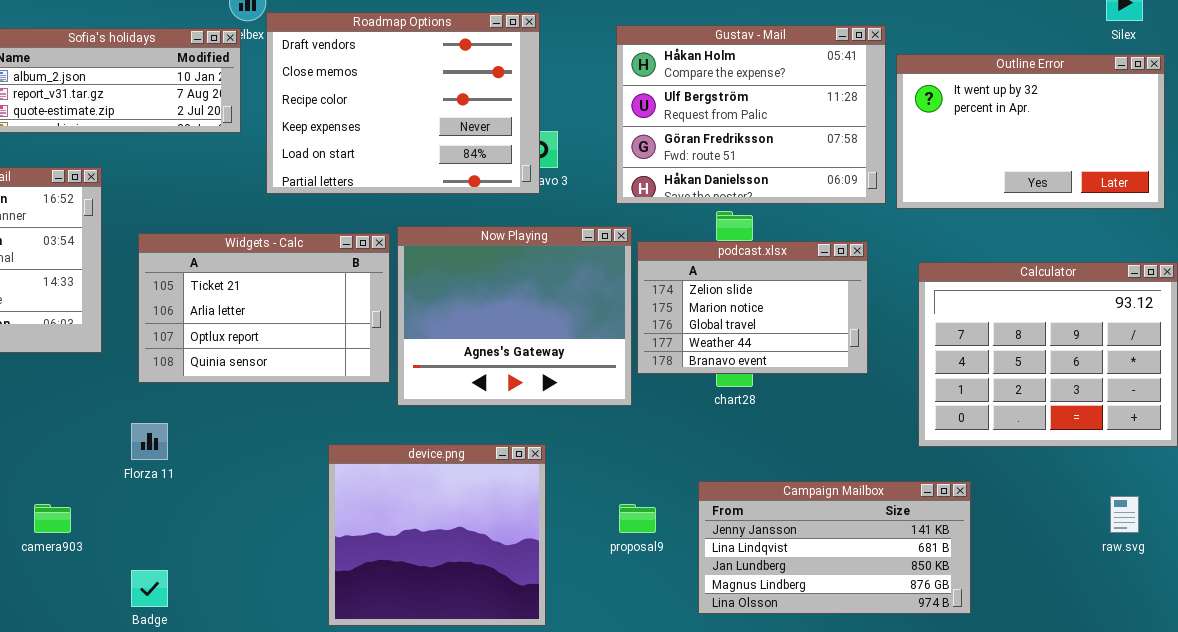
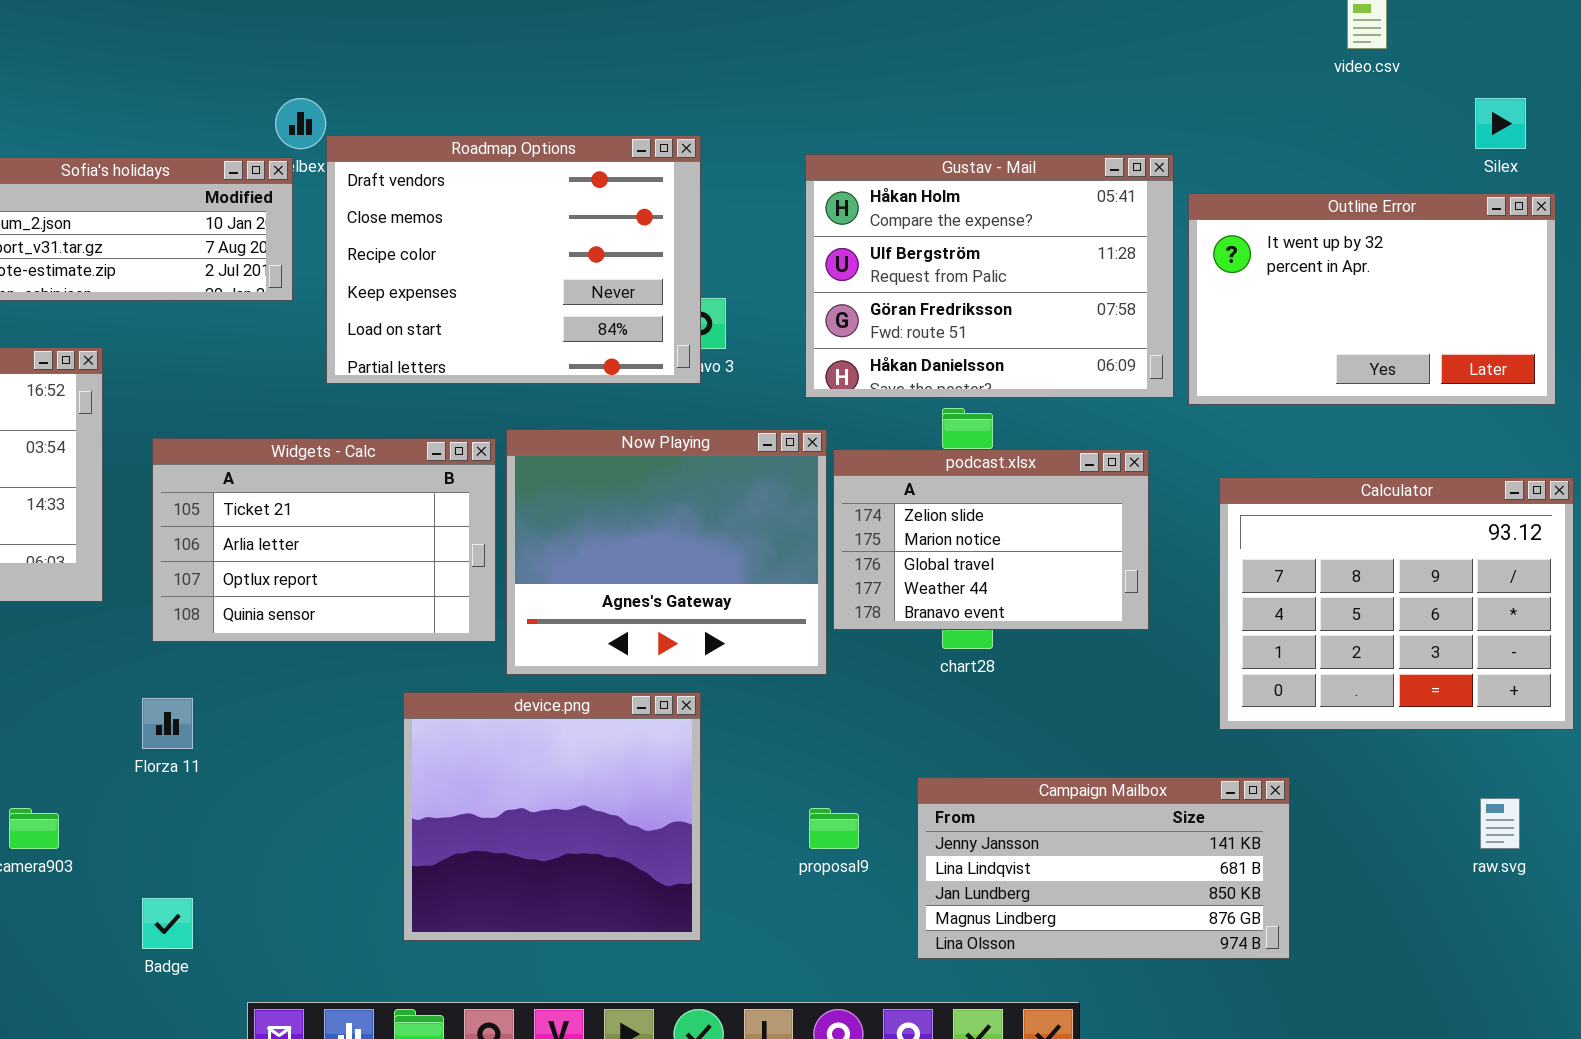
device.png: [328,444,546,626] -> [403,692,701,941], moved

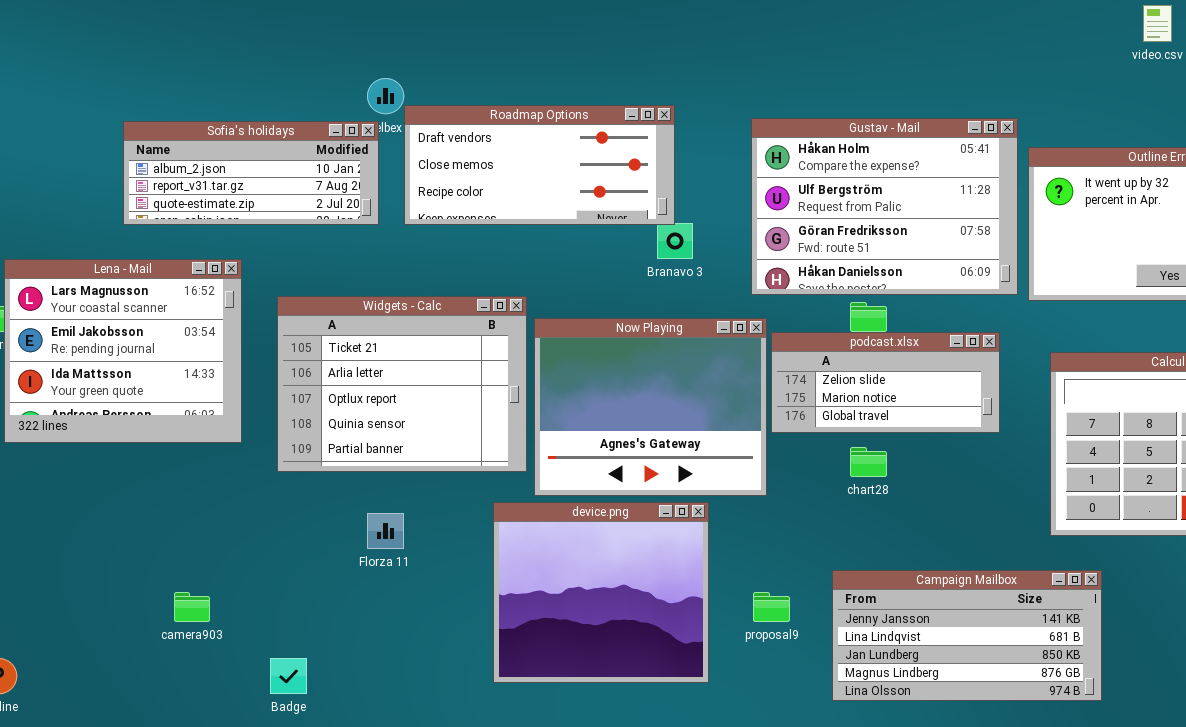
Roadmap Options: [326,135,701,384] -> [404,105,675,225], resized
Widgets - Calc: [152,438,496,642] -> [277,296,527,472], resized
podcast.xlsx: [833,449,1149,630] -> [771,332,1000,433], resized
device.png: [403,692,701,941] -> [493,502,709,683], moved
Florza 11: [142,698,193,749] -> [367,513,404,549], moved

